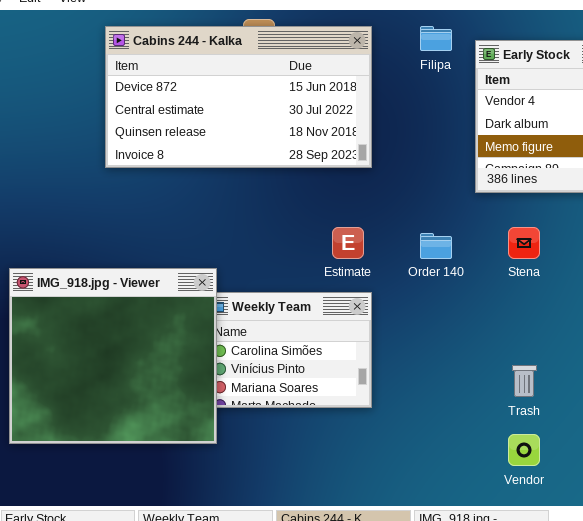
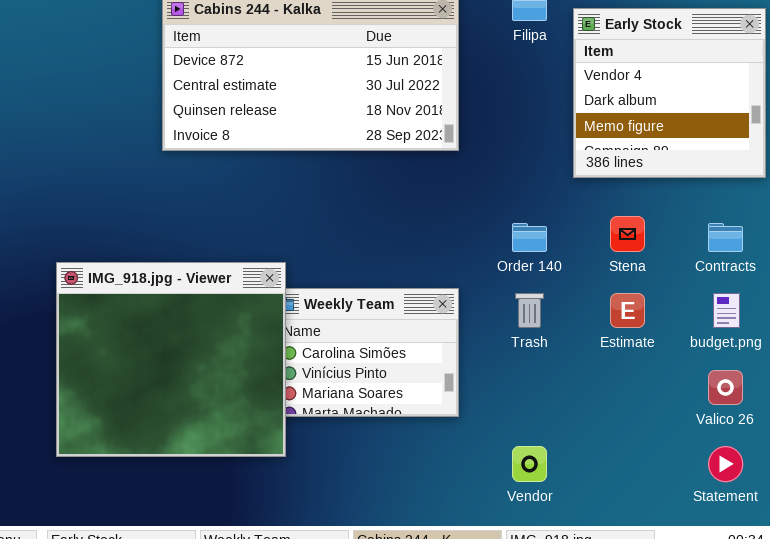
Estimate: [332,227,364,259] -> [610,293,645,328], moved
Trash: [512,365,537,397] -> [515,293,544,328], moved
Vendor: [508,434,540,466] -> [512,446,547,482], moved

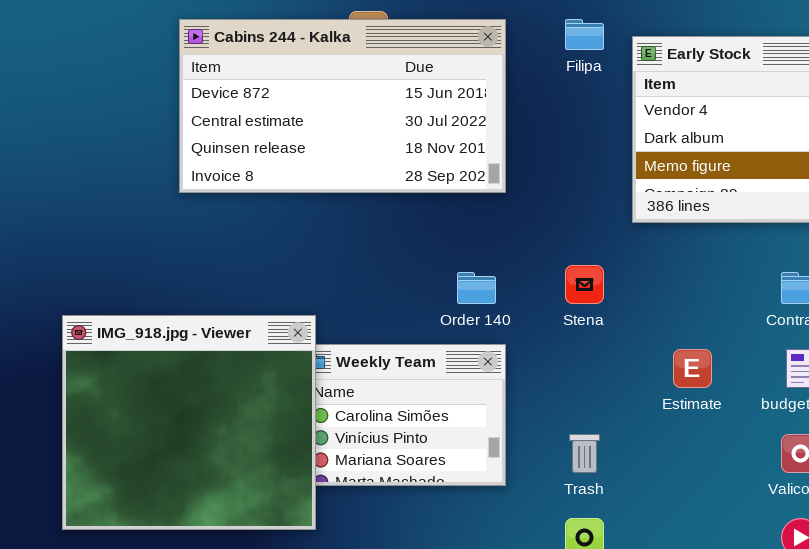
Stena: [610,216,645,252] -> [565,265,604,304], moved
Order 140: [512,223,547,252] -> [457,272,496,304], moved
Trash: [515,293,544,328] -> [569,434,600,473], moved

